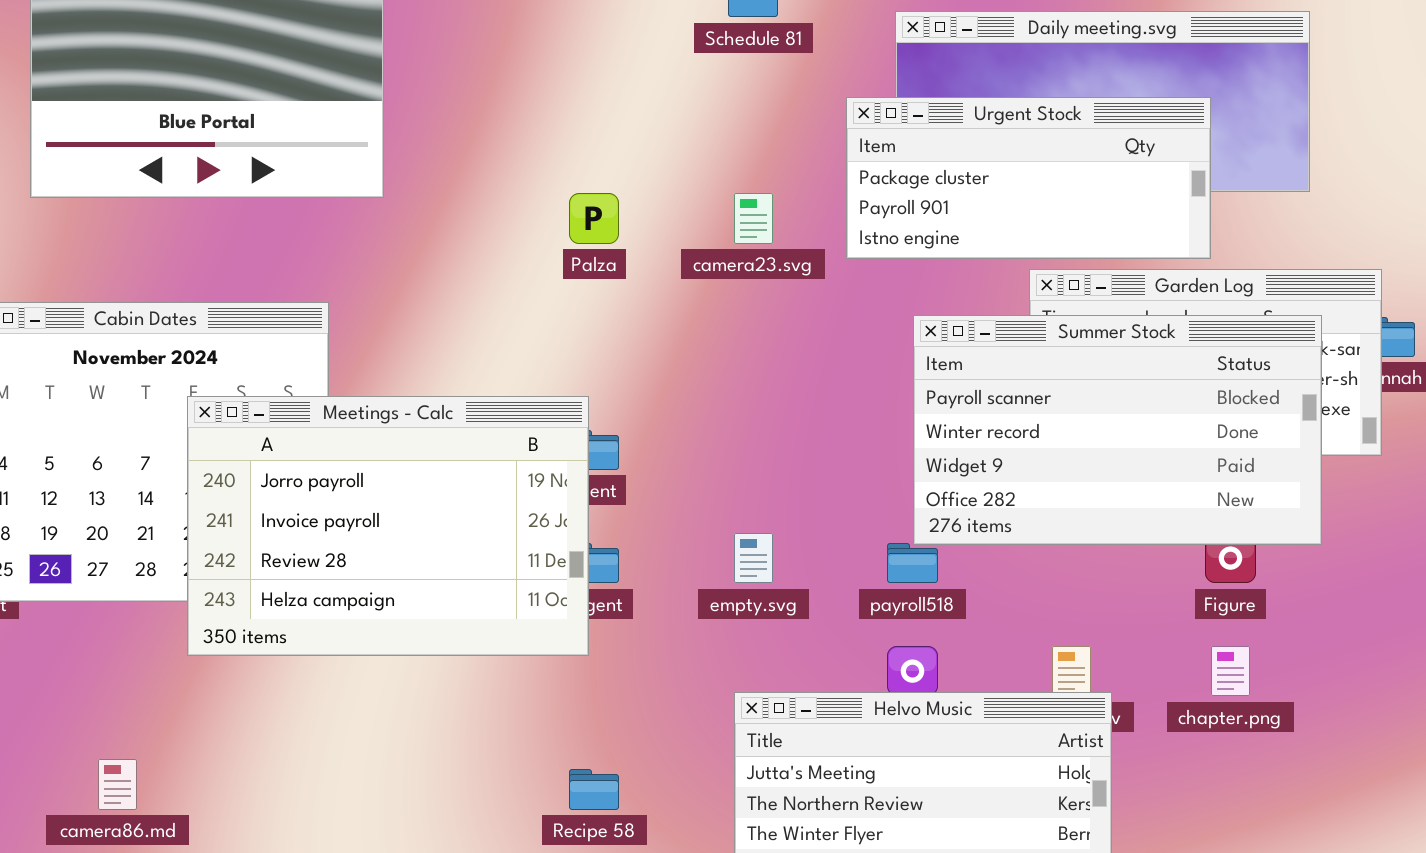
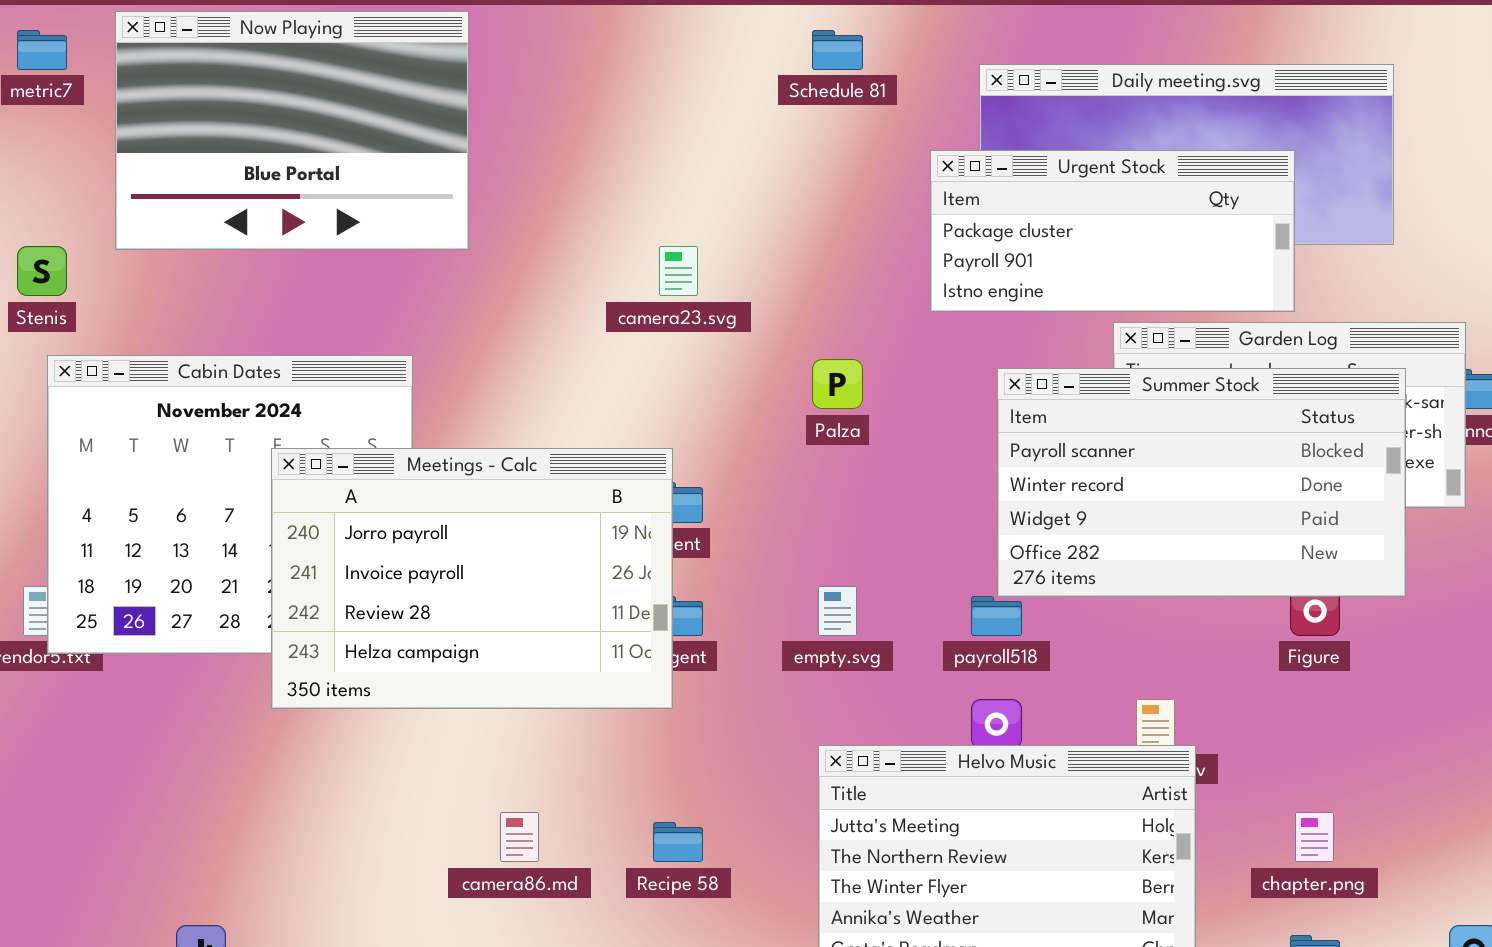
Palza: [569,193,619,244] -> [812,359,863,409], moved
camera23.svg: [734,193,773,244] -> [659,246,698,296], moved
chapter.png: [1211,646,1250,696] -> [1295,812,1334,862], moved
camera86.md: [98,759,137,810] -> [500,812,539,862], moved

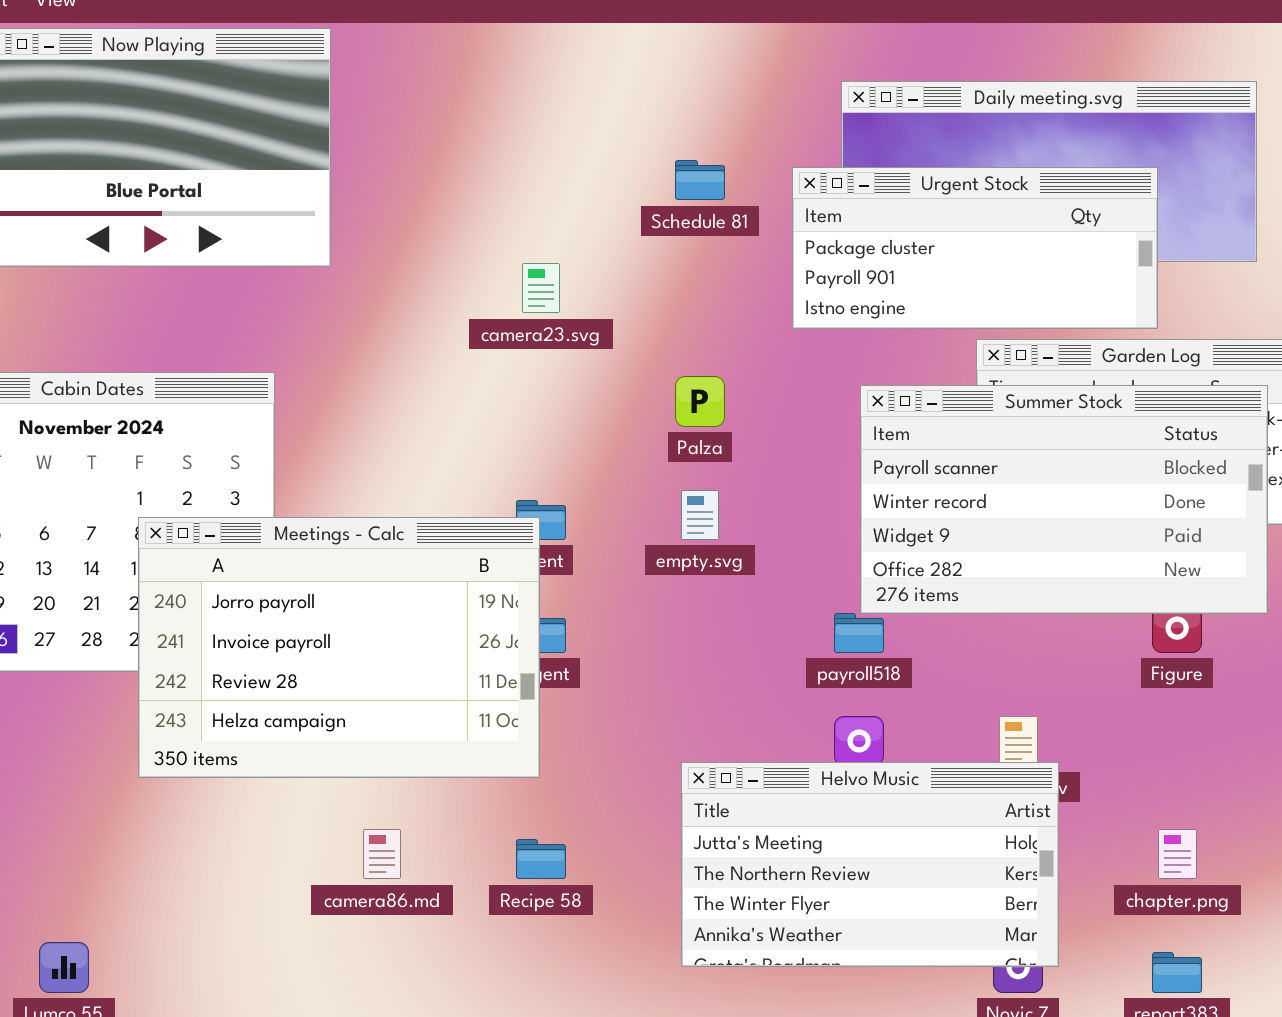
Schedule 81: [812,30,863,70] -> [675,160,725,200], moved
Meetings - Calc: [271,448,673,709] -> [138,517,540,778], moved
empty.svg: [818,586,857,636] -> [681,490,719,540], moved

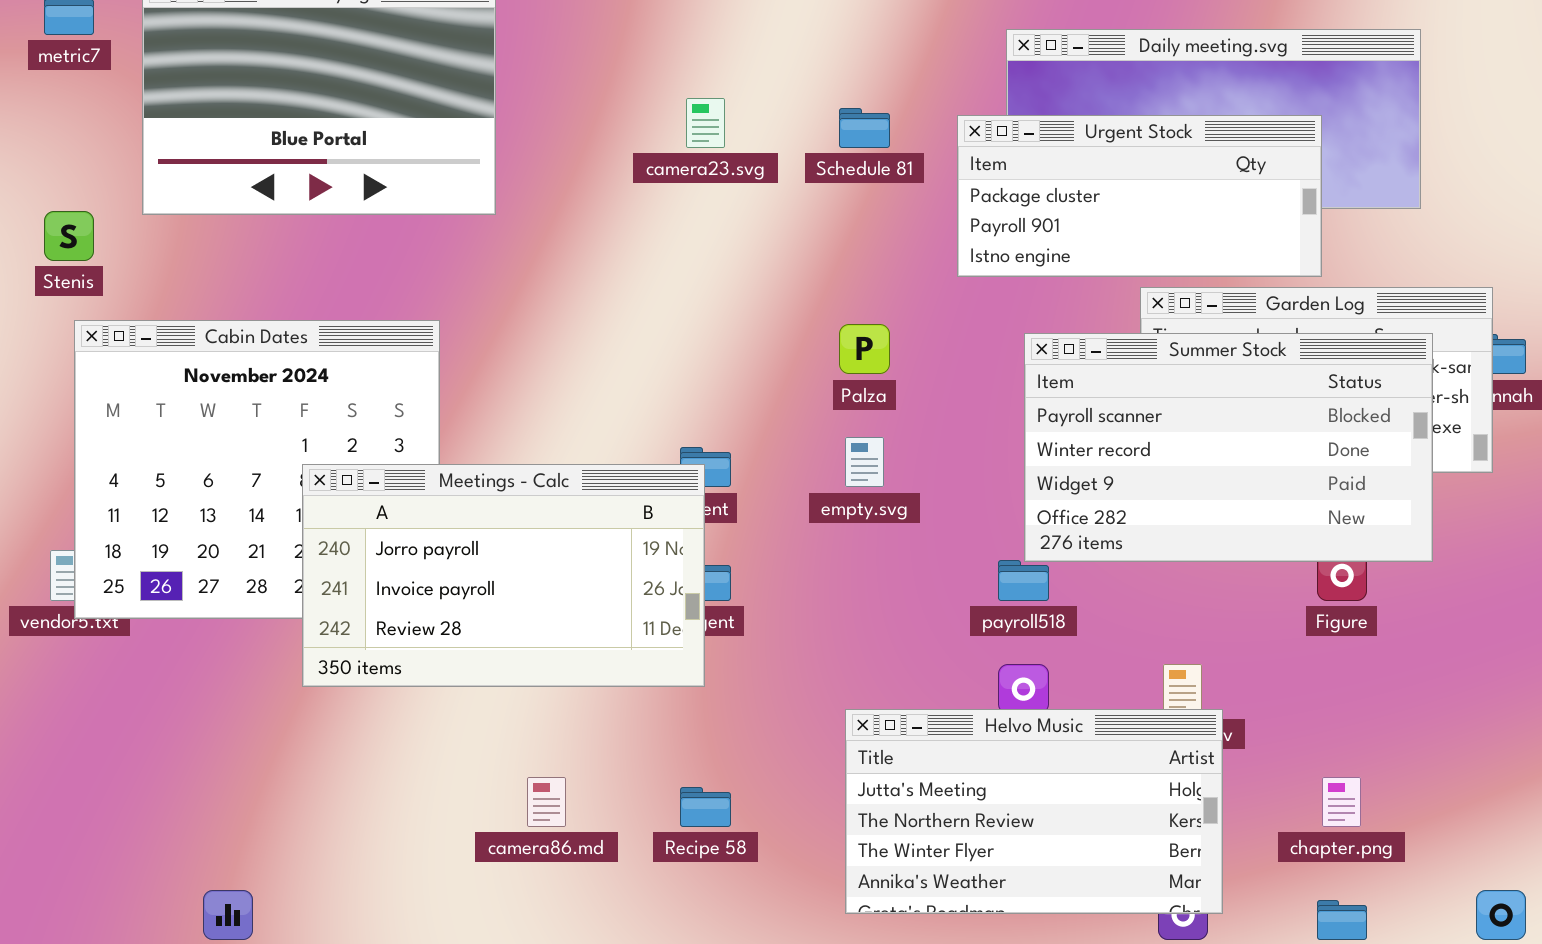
camera23.svg: [522,263,560,313] -> [686,98,725,148], moved
Meetings - Calc: [138,517,540,778] -> [302,464,705,687], resized

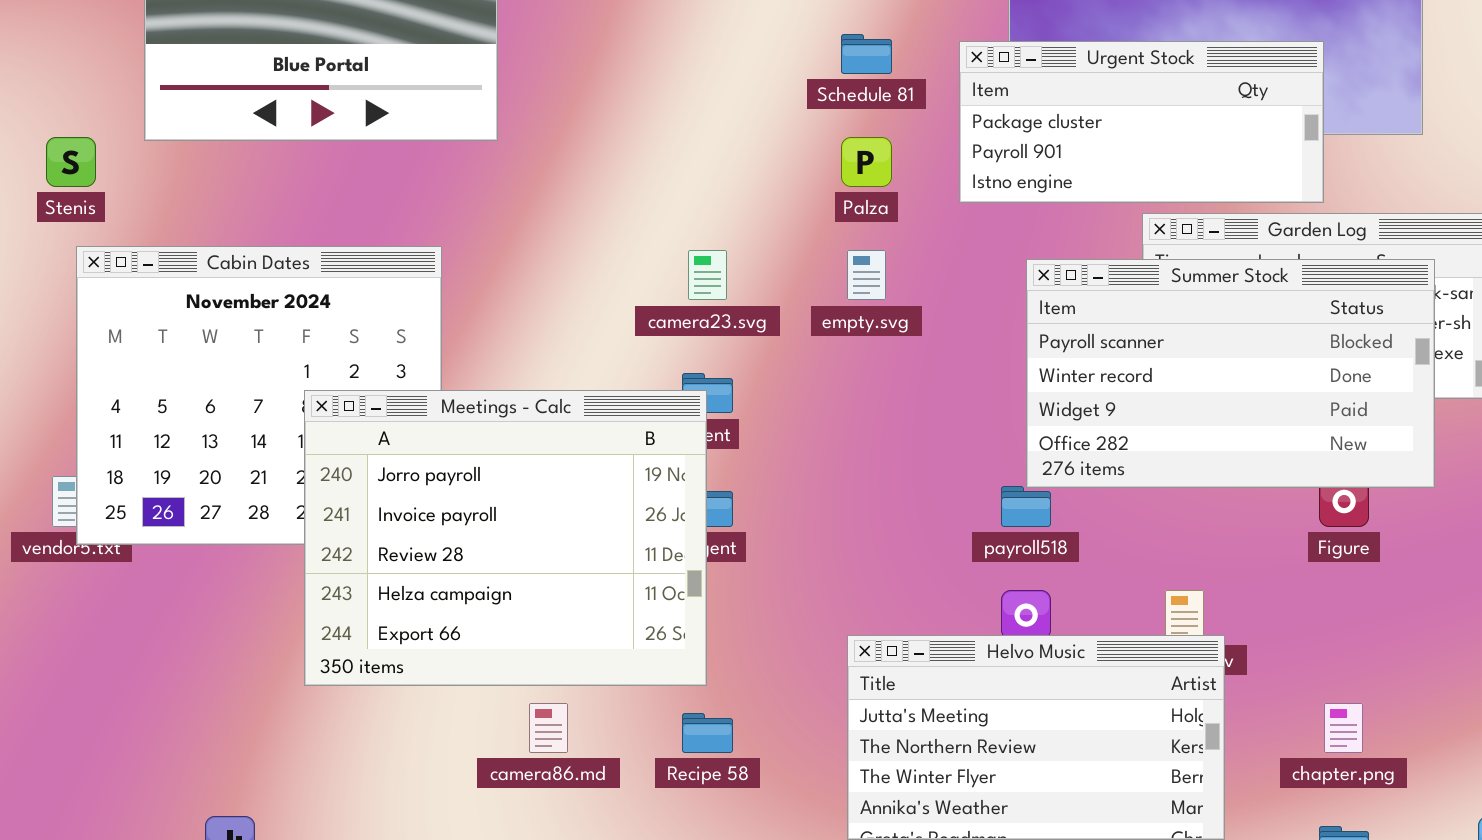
camera23.svg: [686,98,725,148] -> [688,250,727,300], moved
Palza: [839,324,890,374] -> [841,137,892,187], moved
empty.svg: [845,437,884,487] -> [847,250,886,300], moved
Meetings - Calc: [302,464,705,687] -> [304,390,707,686], resized

